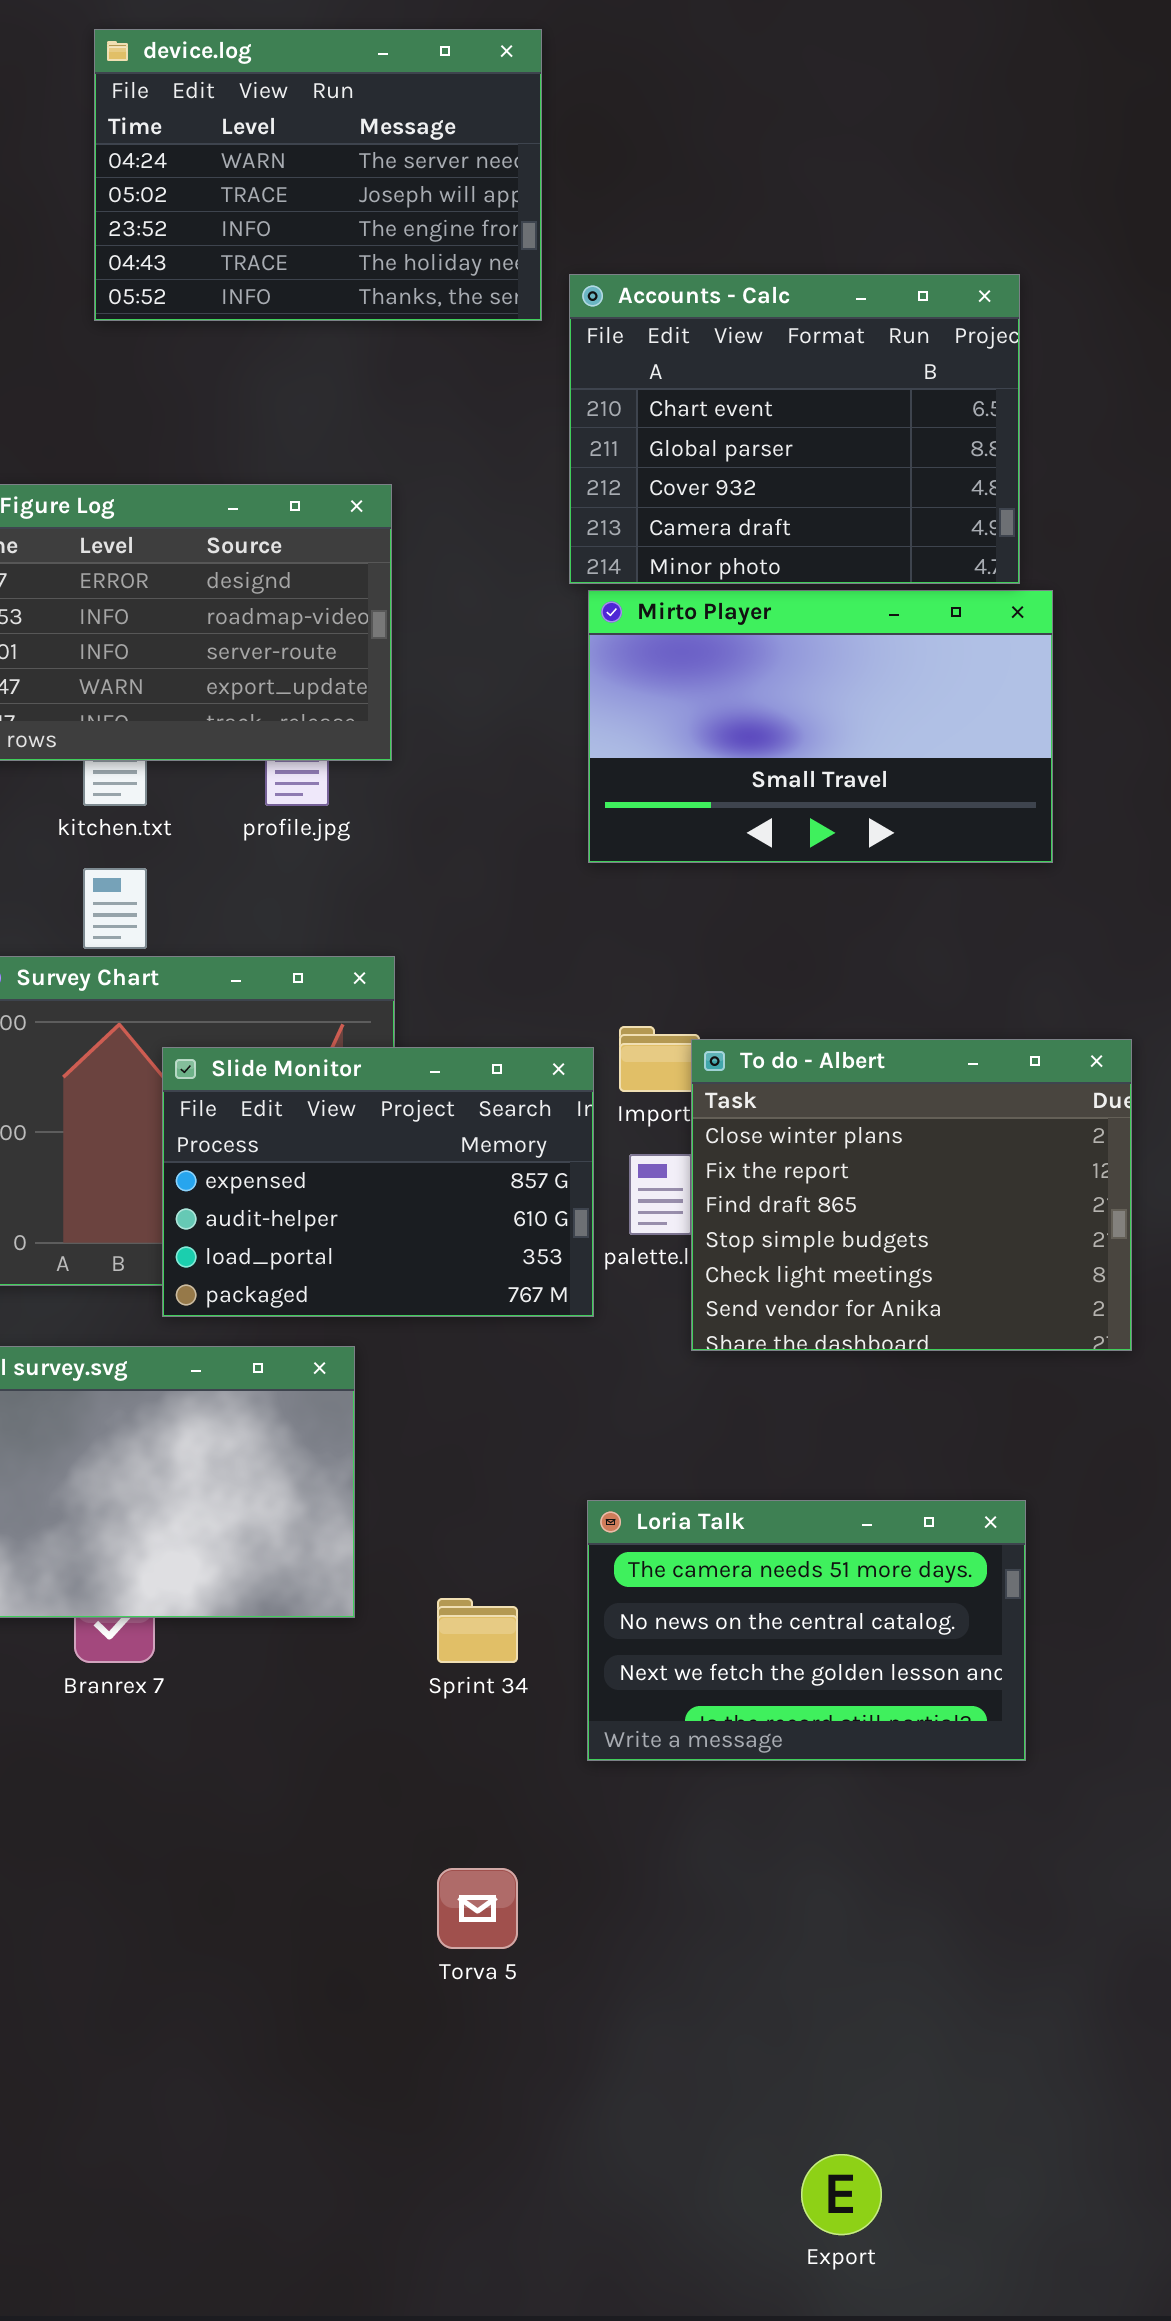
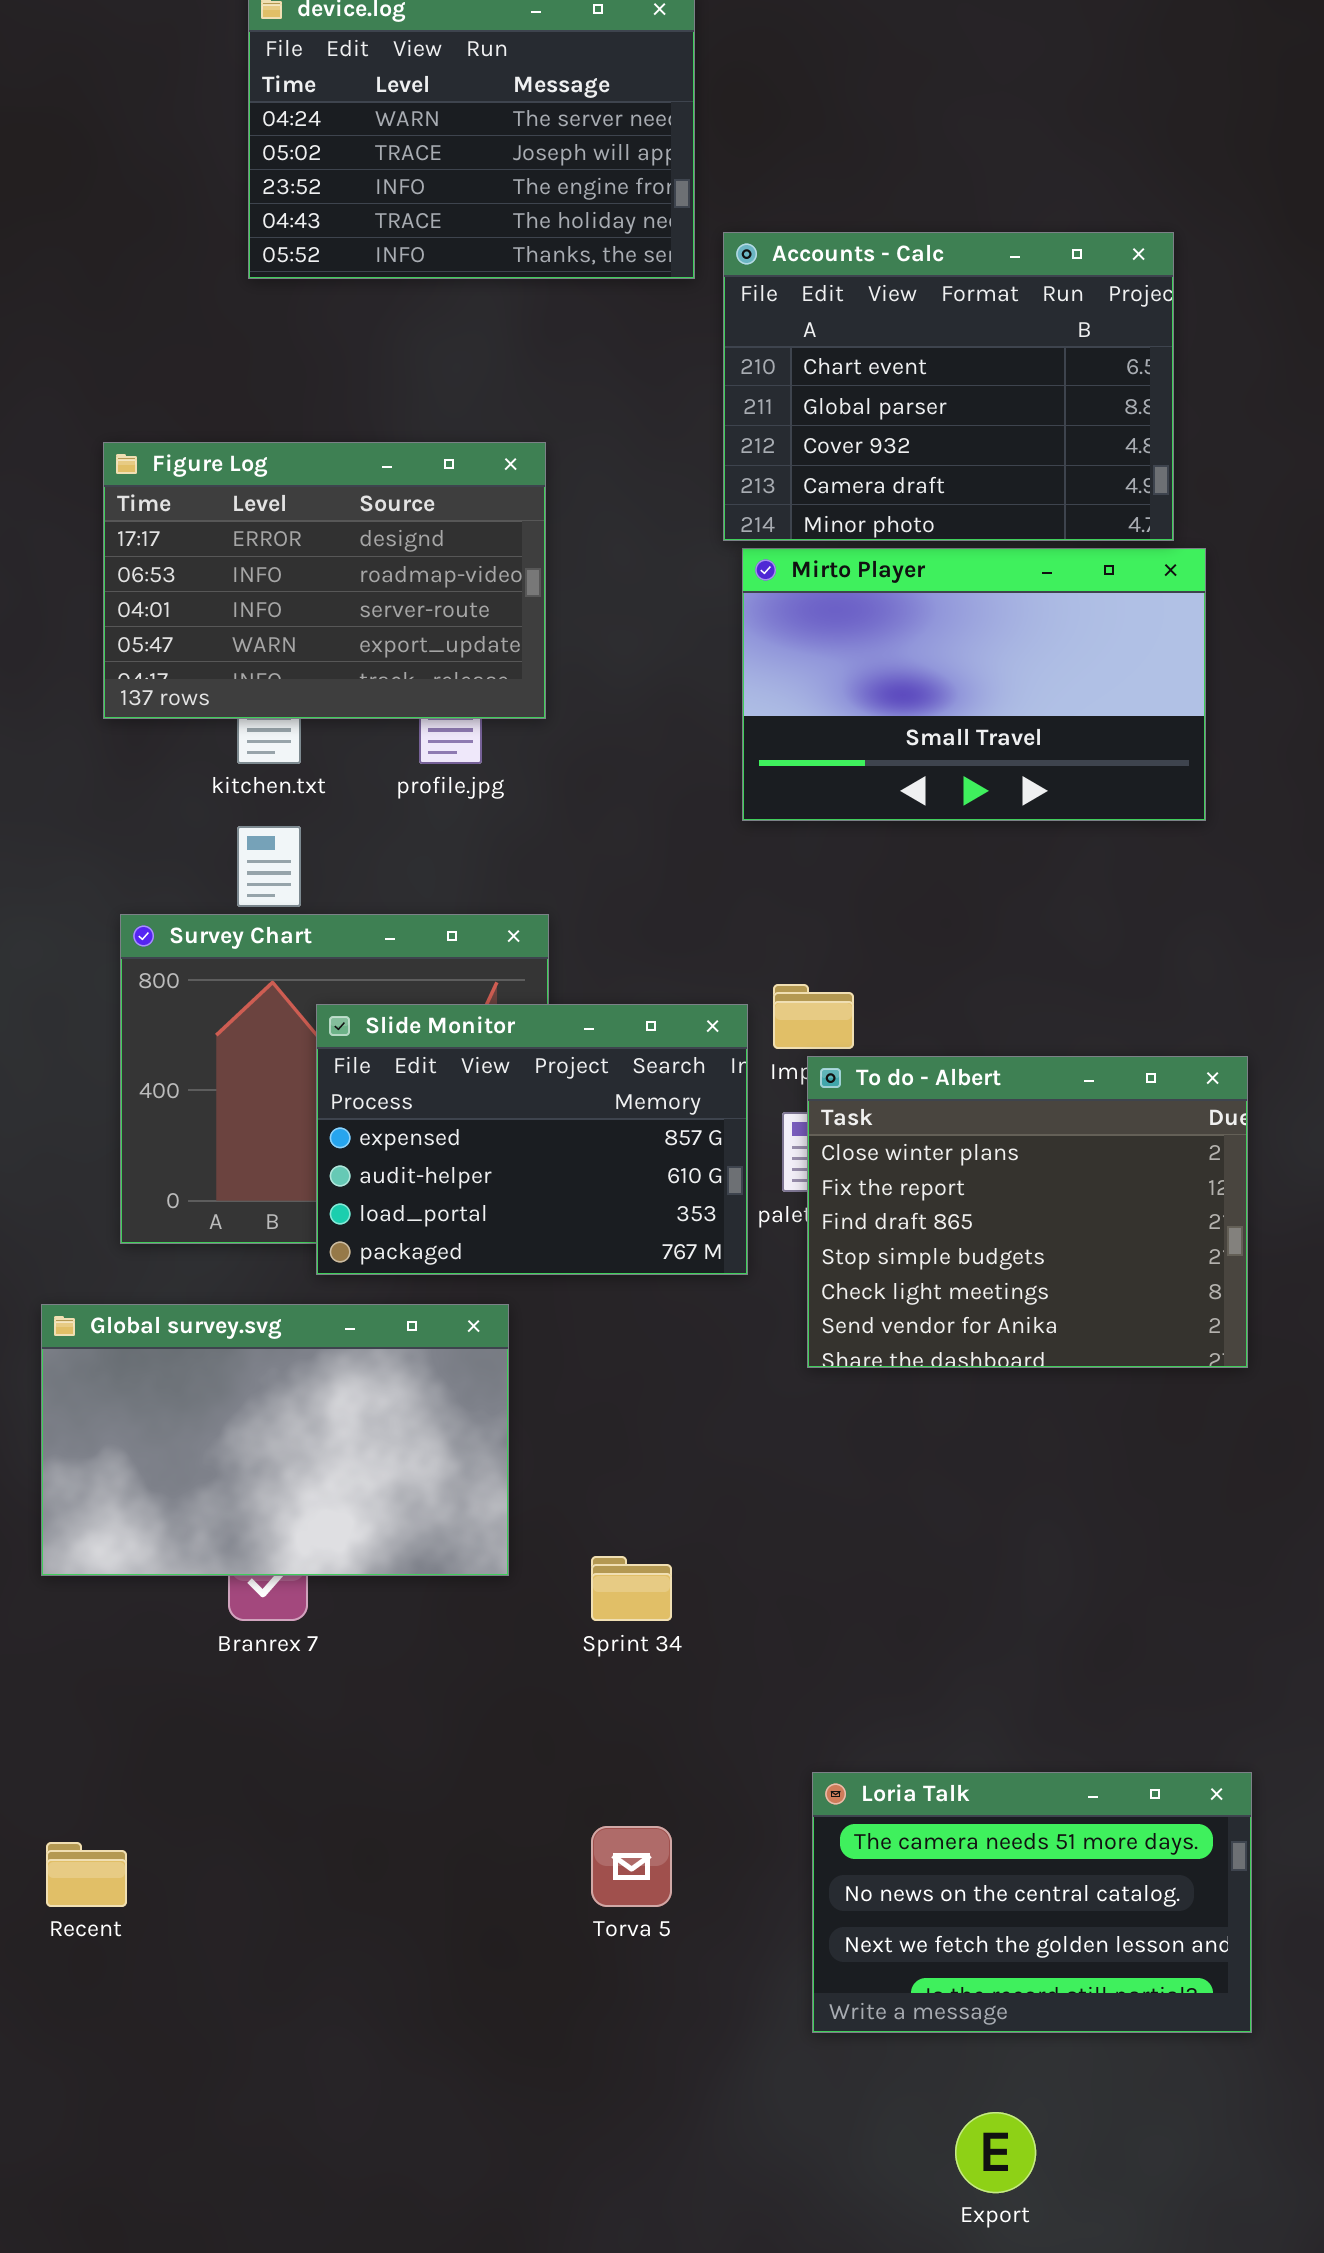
To do - Albert: [691,1039,1132,1351] -> [807,1056,1248,1368], moved
Loria Talk: [587,1500,1026,1761] -> [812,1772,1252,2033], moved

